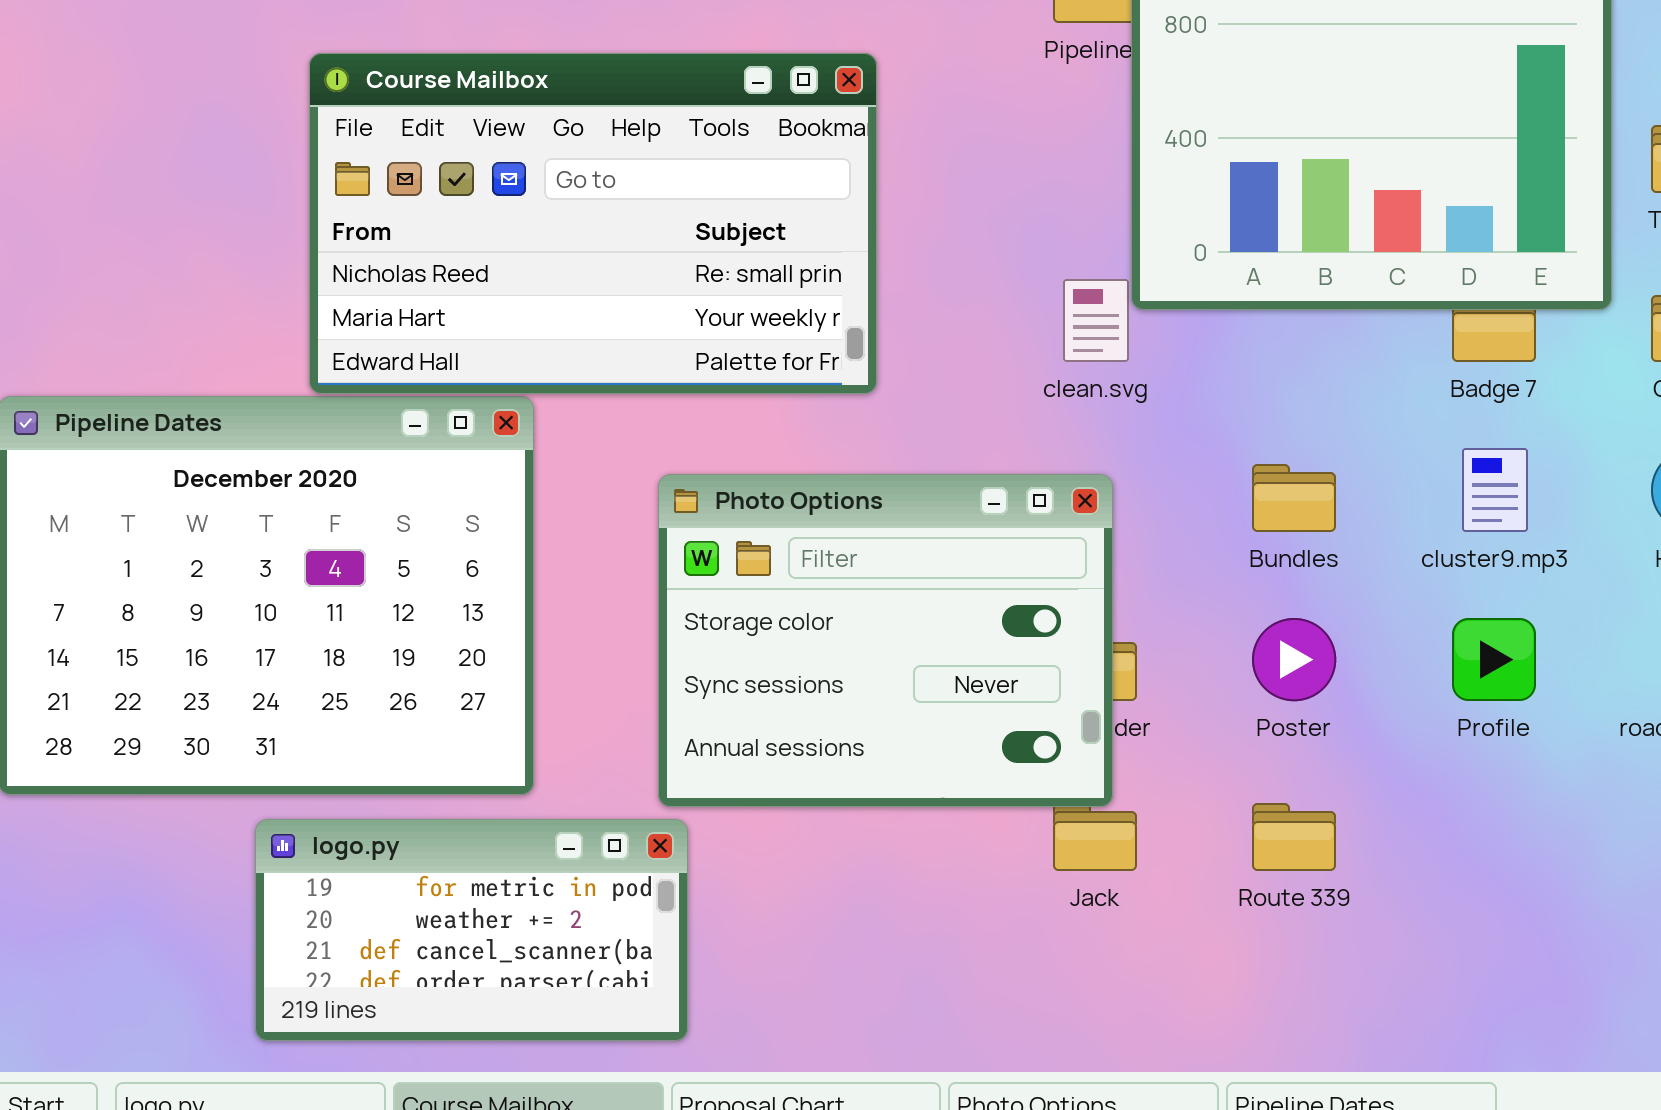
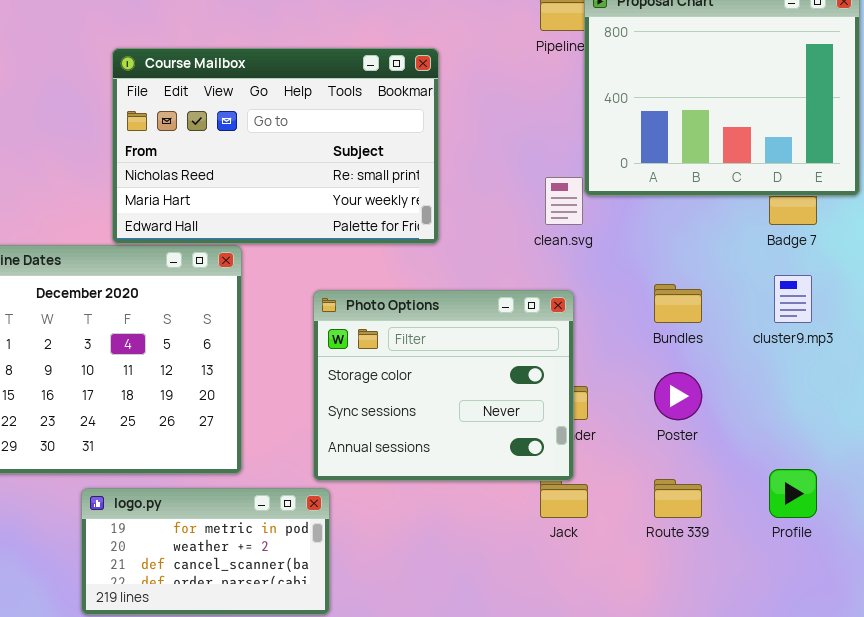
Profile: [1452,618,1536,701] -> [769,469,817,518], moved

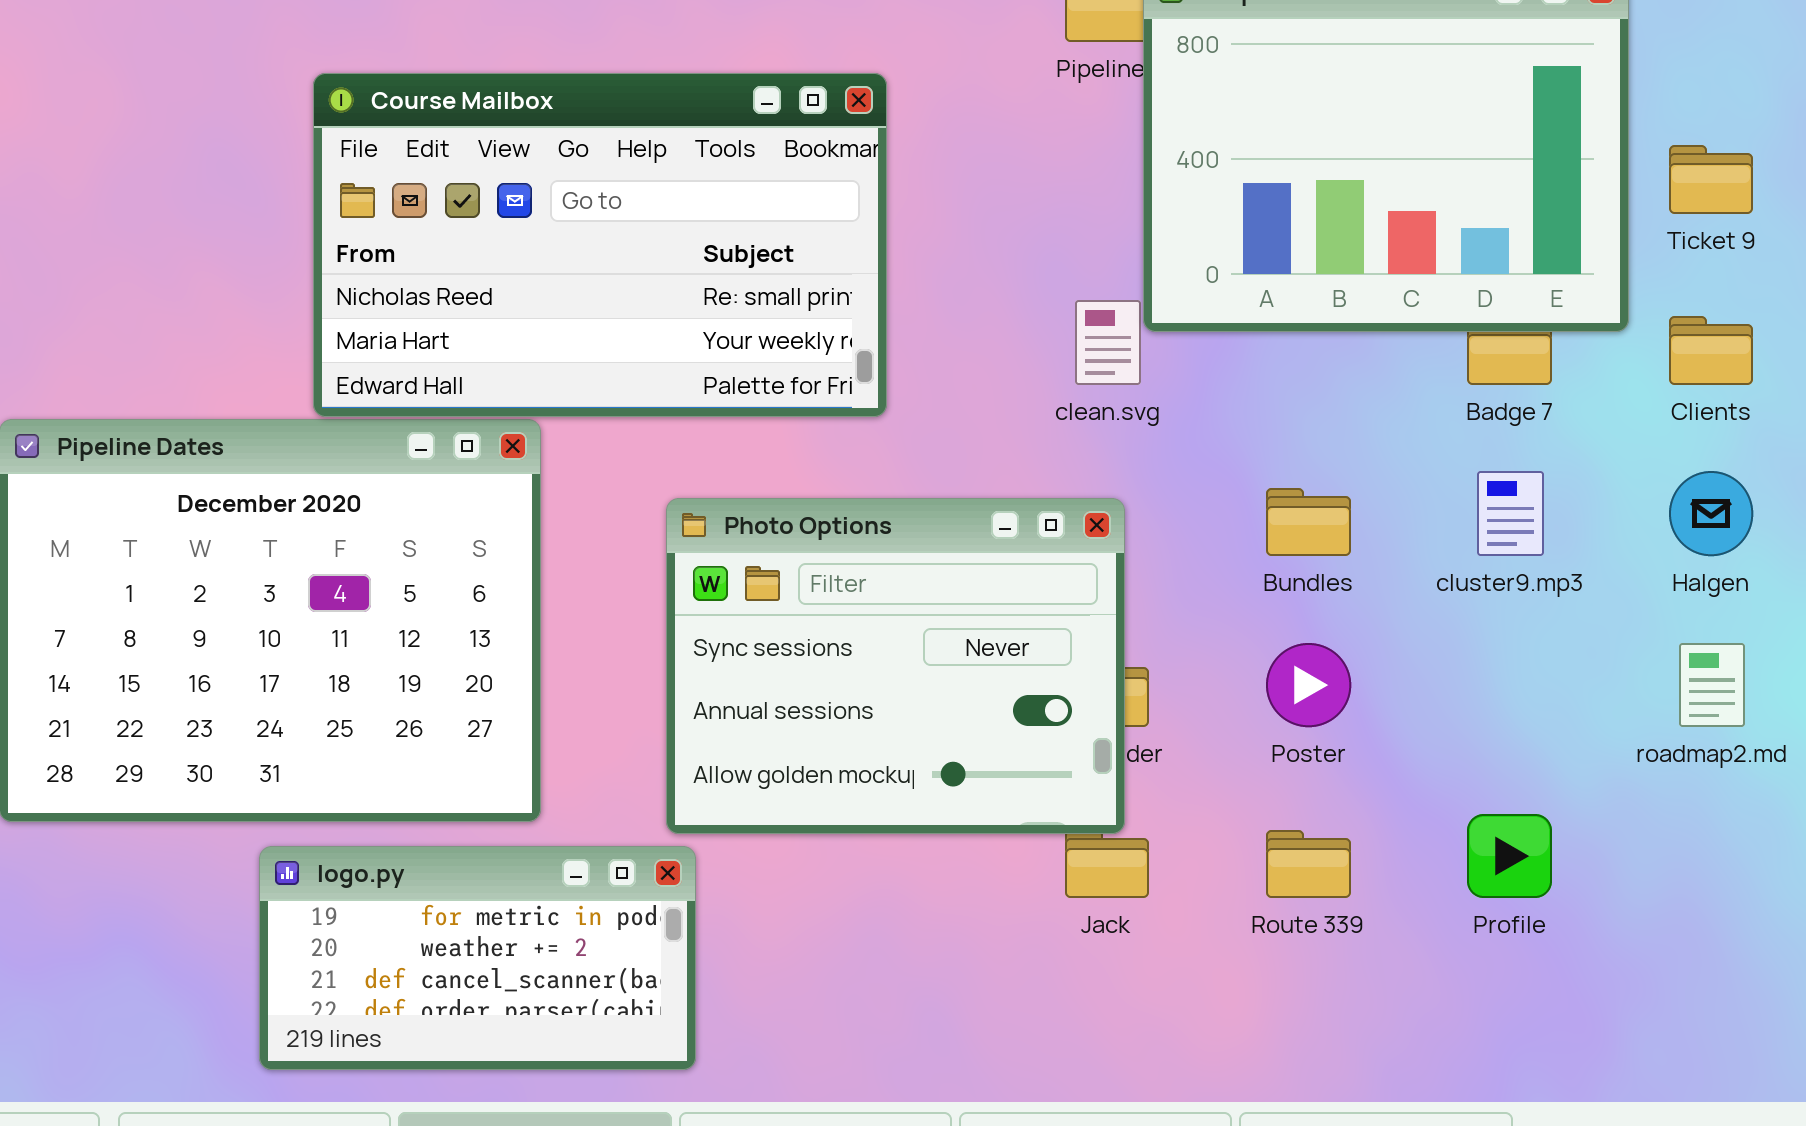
Photo Options: [313,290,574,481] -> [666,498,1125,834], scrolled down 1 row

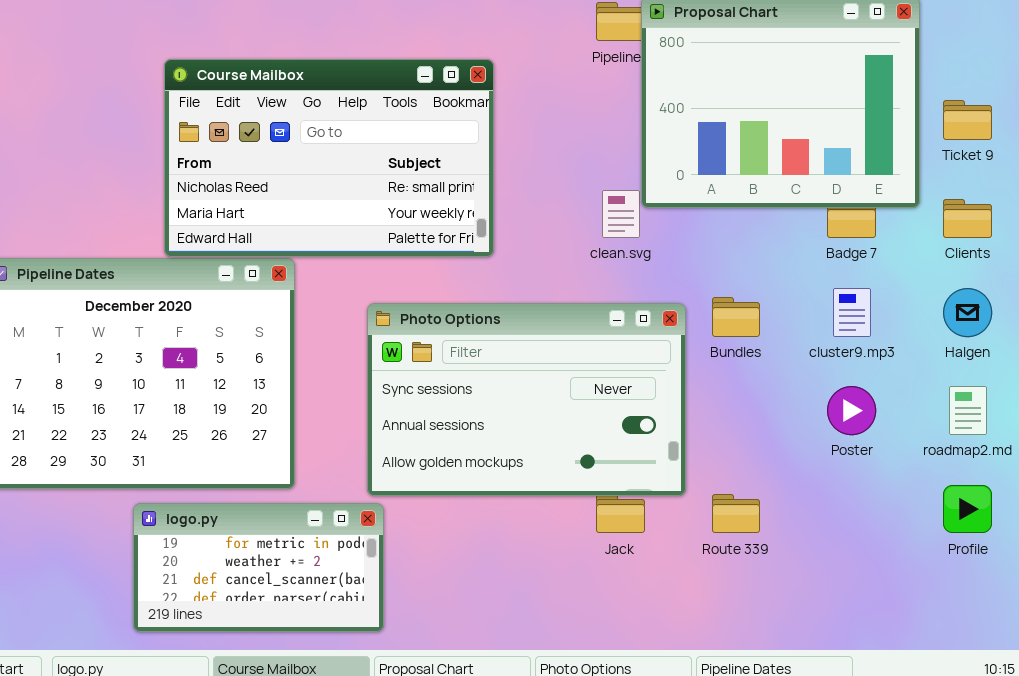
Photo Options: [666,498,1125,834] -> [367,303,686,496], resized
Poster: [1266,643,1351,727] -> [827,386,876,435], moved
Profile: [1467,814,1552,898] -> [943,485,992,533], moved

